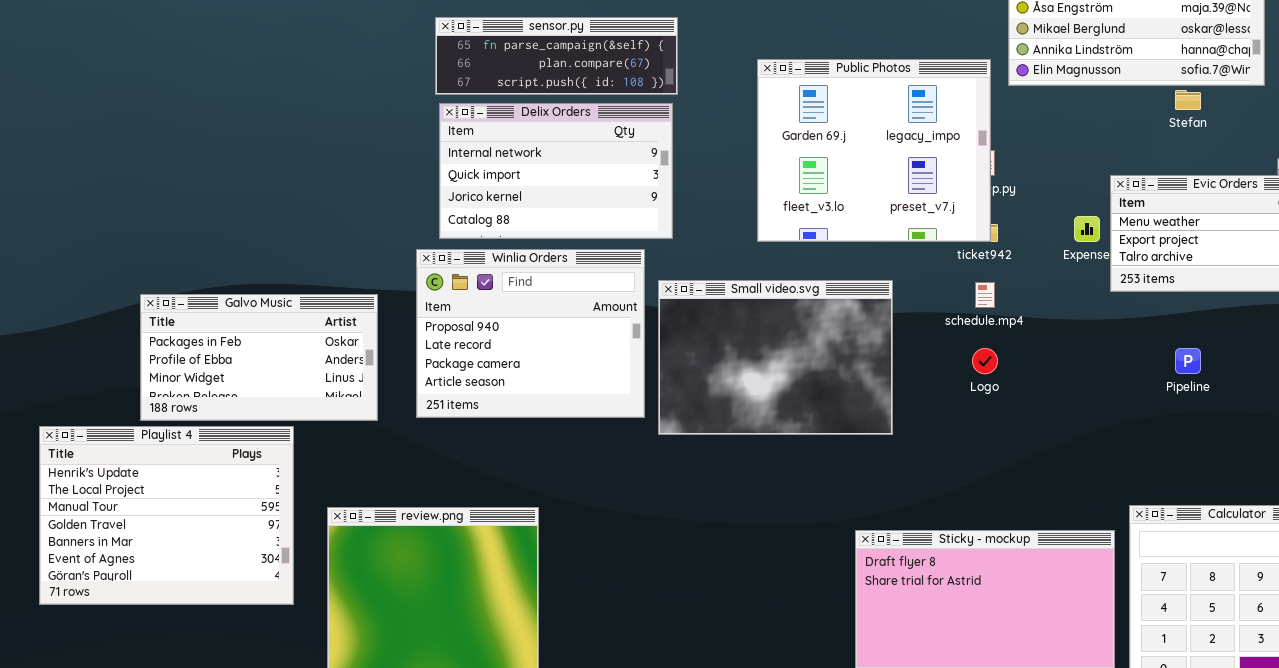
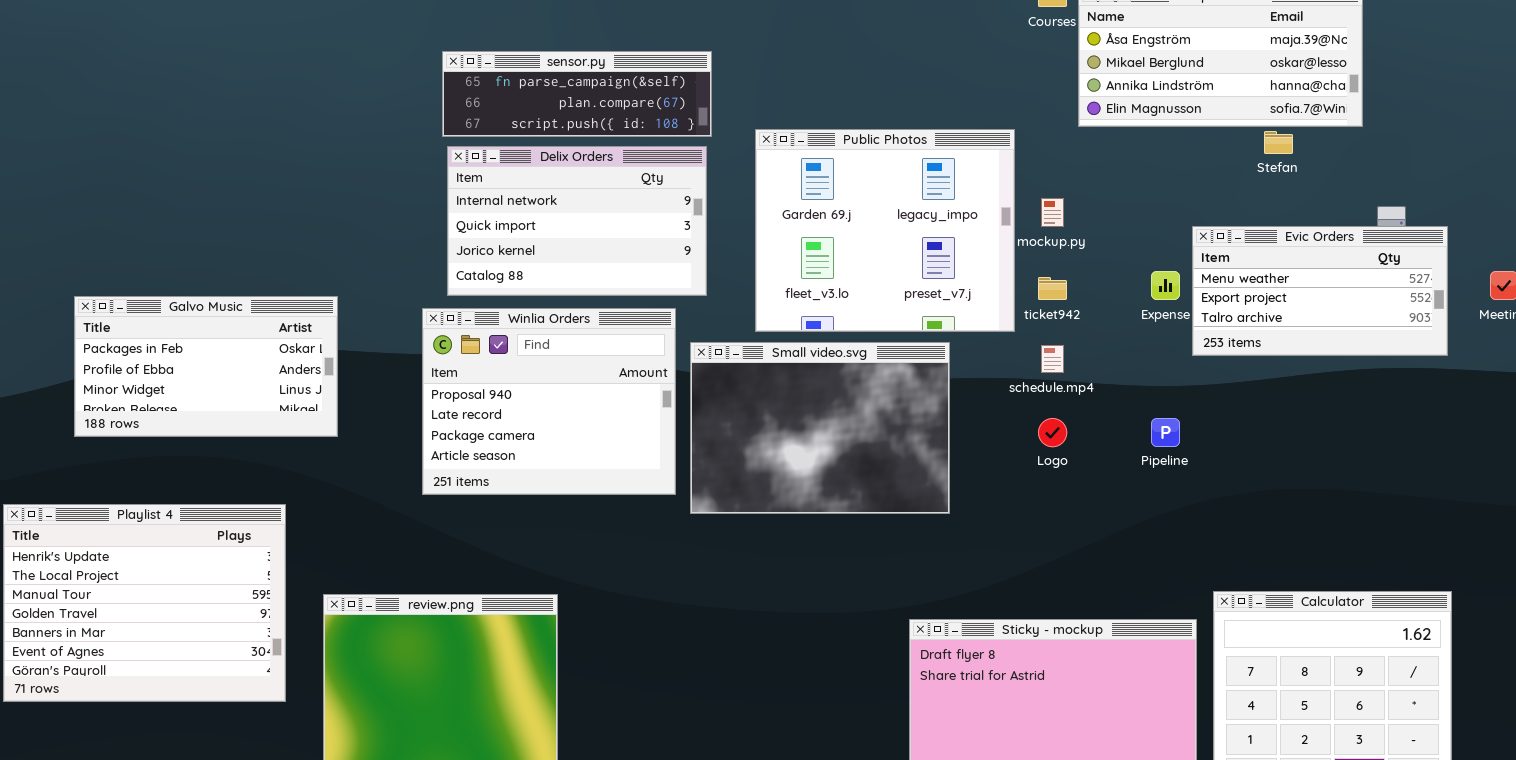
Public Photos: [757,59,991,242] -> [755,129,1015,332], moved
Galvo Music: [140,294,378,421] -> [74,296,338,437], moved
Pipeline: [1175,348,1201,374] -> [1151,418,1180,447], moved

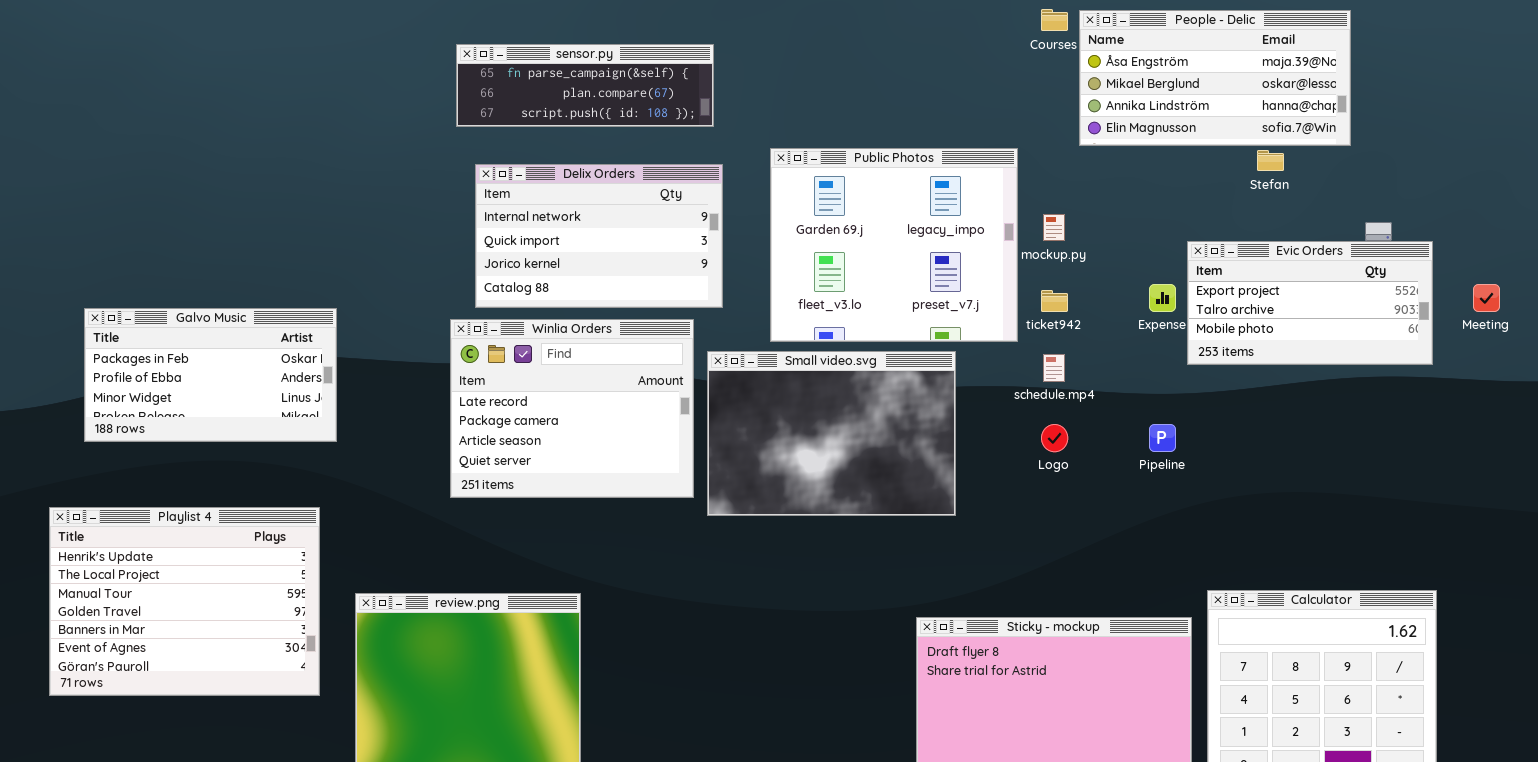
sensor.py: [442,51,712,137] -> [456,44,714,127], moved
Evic Orders: [1192,226,1448,356] -> [1187,241,1433,365], scrolled down 1 row
Galvo Music: [74,296,338,437] -> [84,308,337,442], moved
Winlia Orders: [422,308,676,495] -> [450,319,694,498], scrolled down 1 row

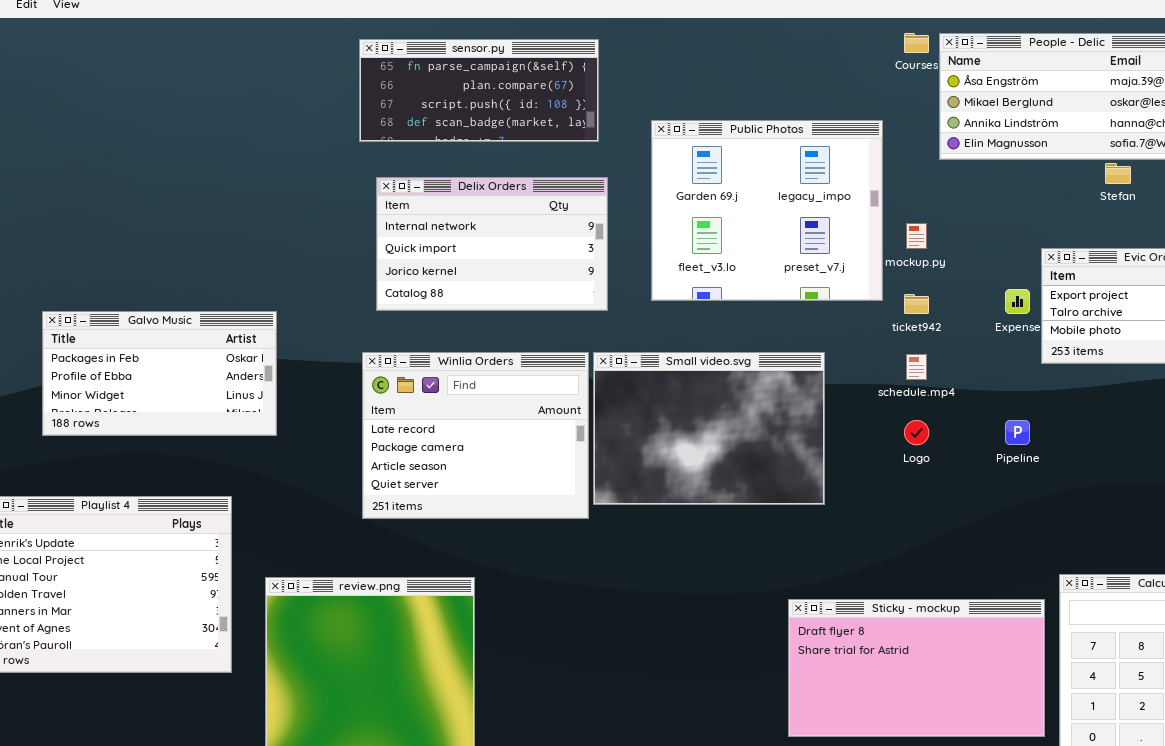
sensor.py: [456,44,714,127] -> [359,39,599,142], resized
Public Photos: [770,148,1018,342] -> [651,120,883,301], moved
Galvo Music: [84,308,337,442] -> [42,311,277,436], moved
Winlia Orders: [450,319,694,498] -> [362,352,589,519], moved

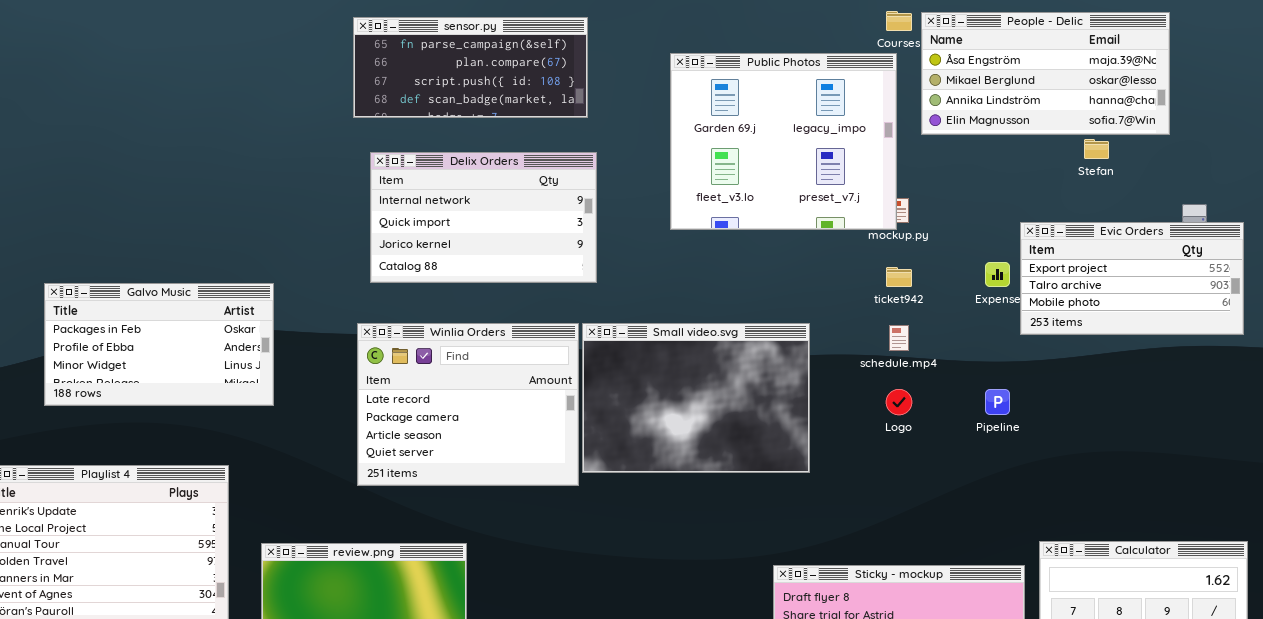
Public Photos: [651,120,883,301] -> [670,53,897,230], moved

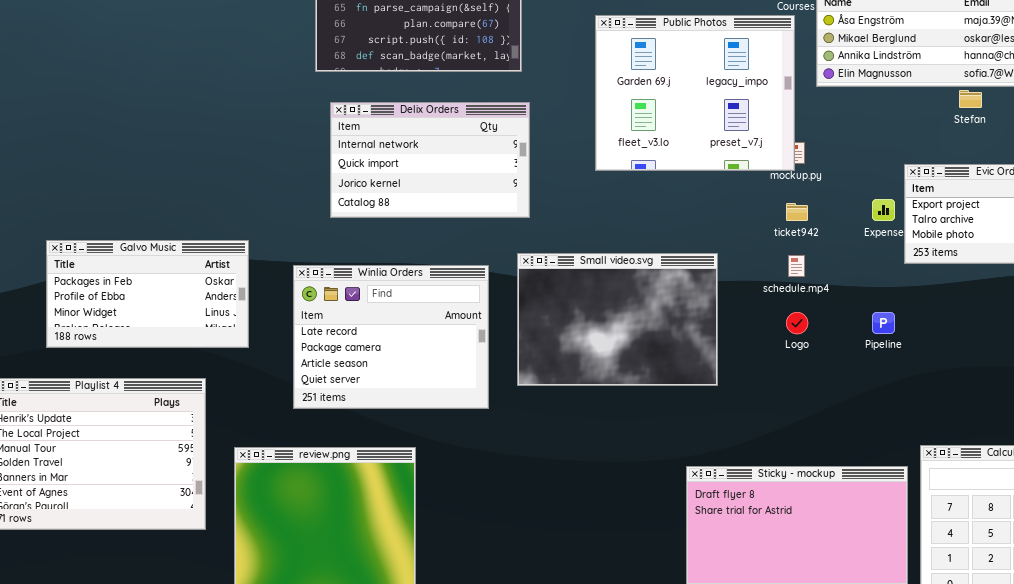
Galvo Music: [44,283,274,406] -> [46,240,249,348], moved
Winlia Orders: [357,323,579,486] -> [293,265,489,409], moved

